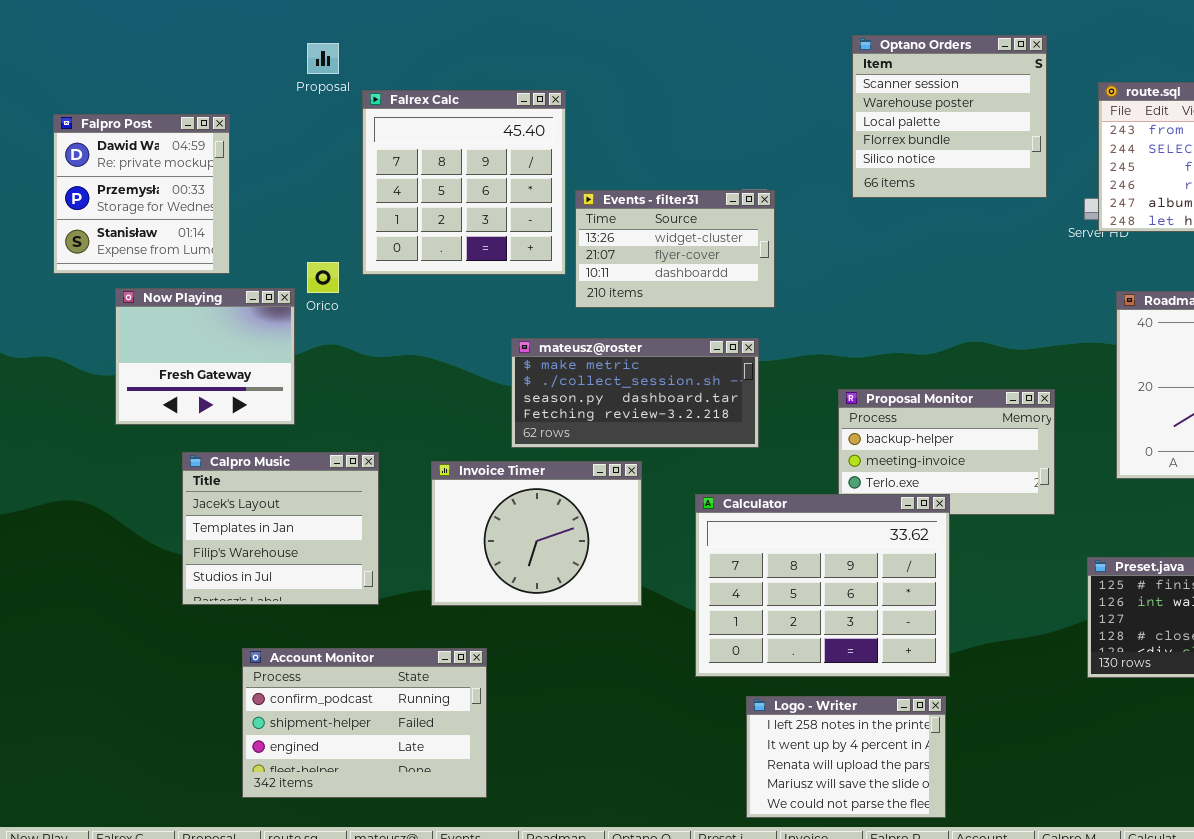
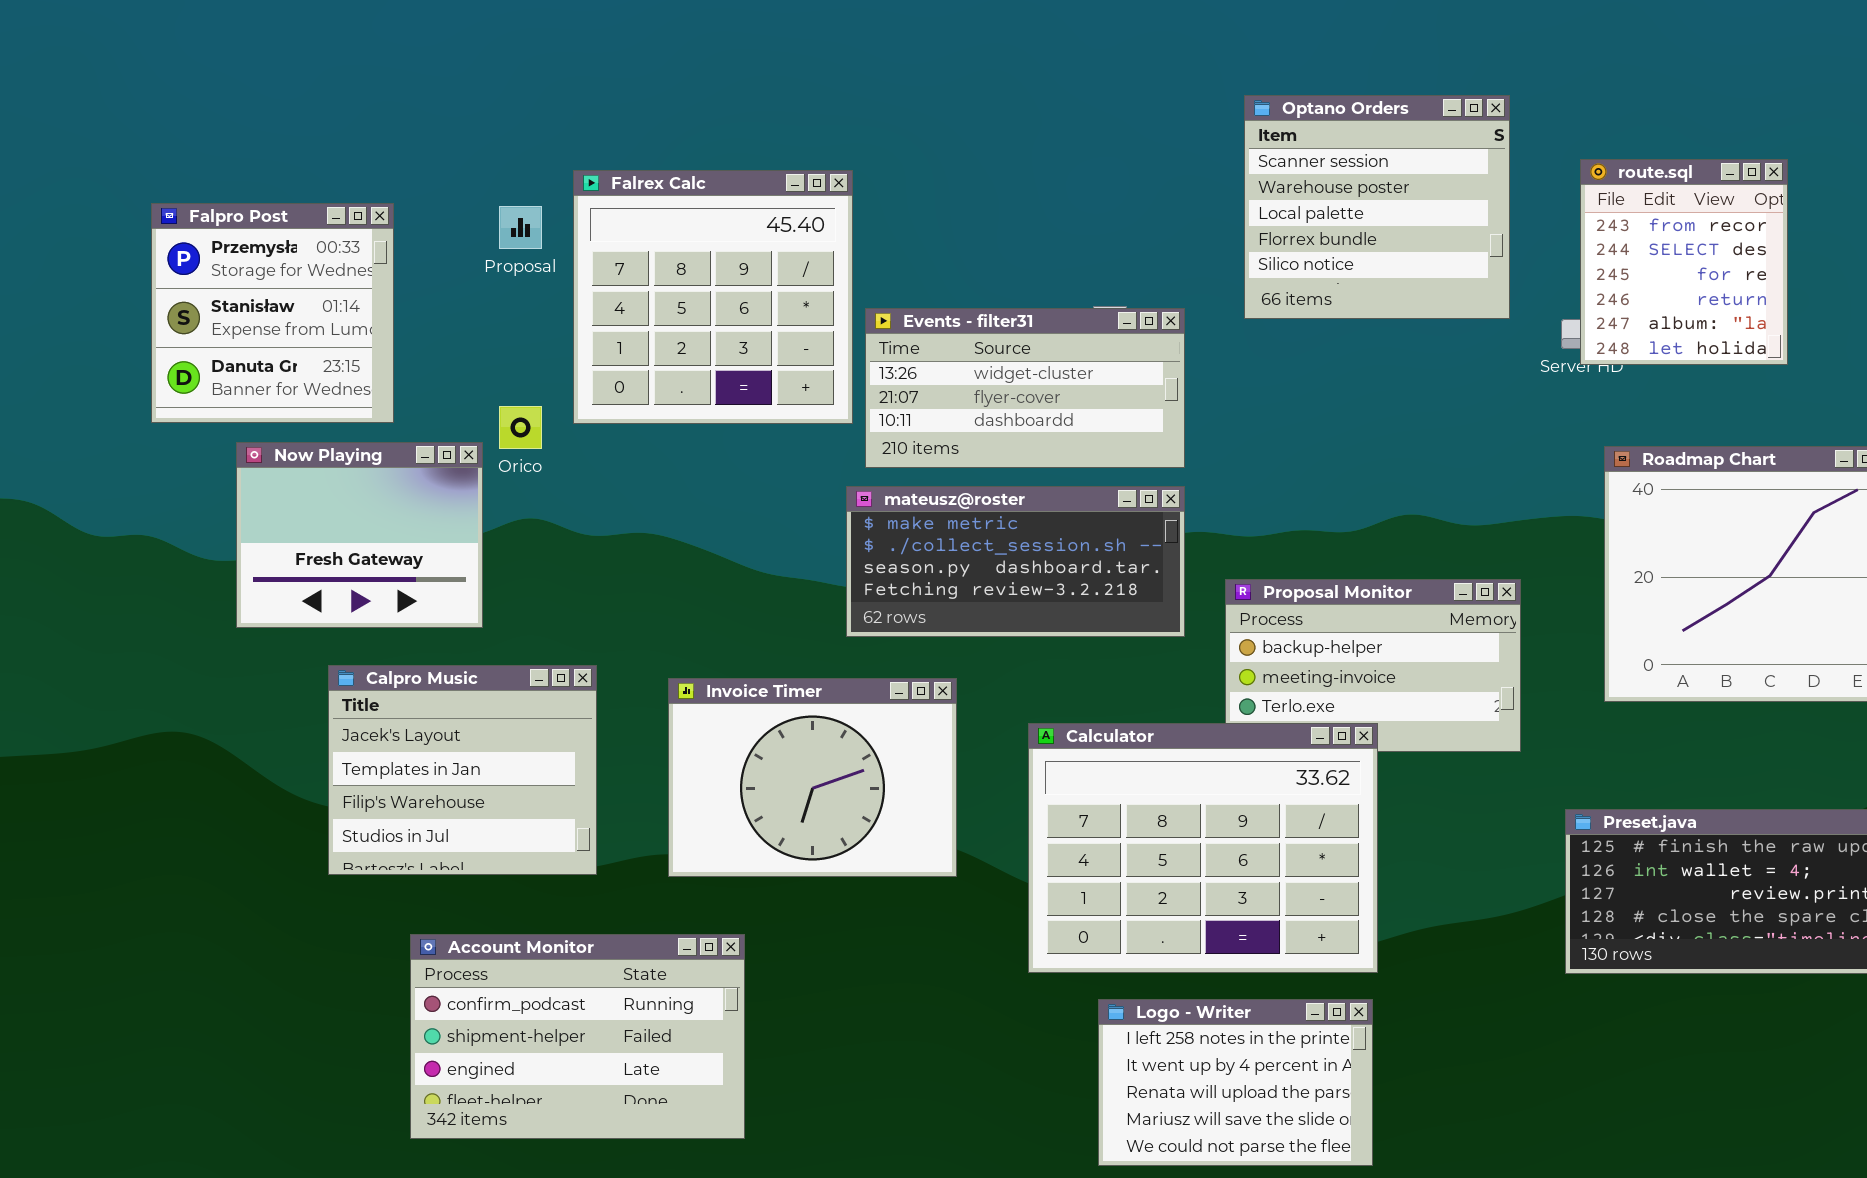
Proposal: [307,43,339,74] -> [499,206,542,249], moved
Falpro Post: [53,114,230,274] -> [151,203,394,423], scrolled down 1 row
Events - filter31: [575,190,775,308] -> [865,308,1185,468], resized
mateusz@roster: [511,338,759,448] -> [846,486,1185,637], moved

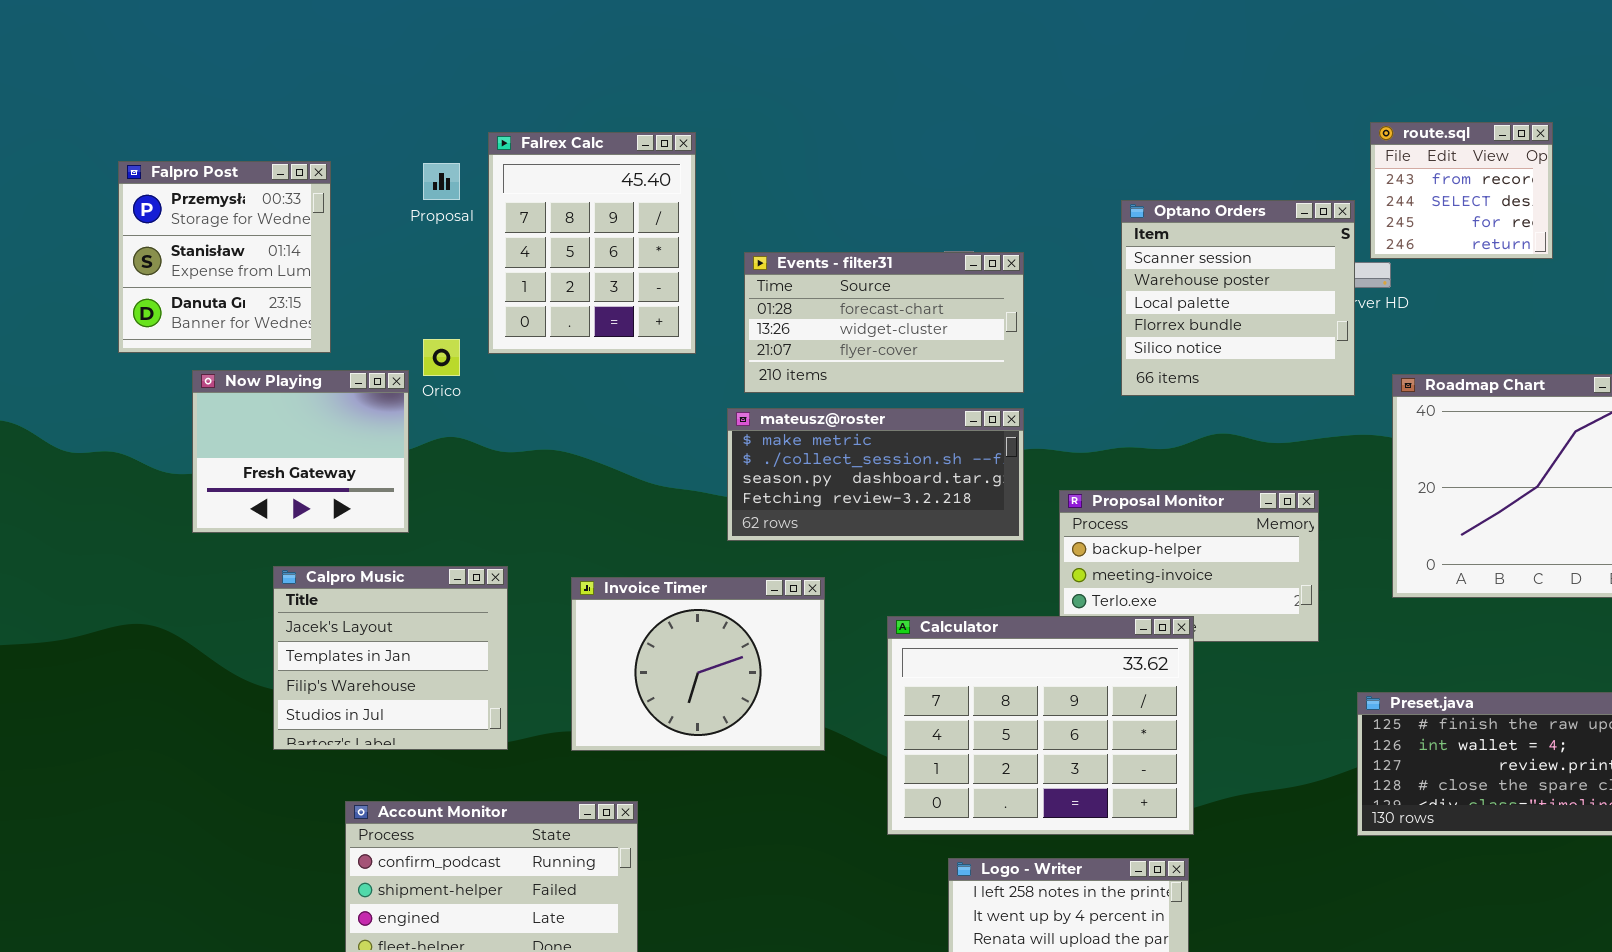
Optano Orders: [1244,95,1510,319] -> [1121,200,1355,396], moved
route.sql: [1580,159,1788,365] -> [1370,122,1553,259], resized
Falrex Calc: [573,170,853,424] -> [488,132,696,354], resized
Events - filter31: [865,308,1185,468] -> [744,252,1024,393], scrolled up 1 row

